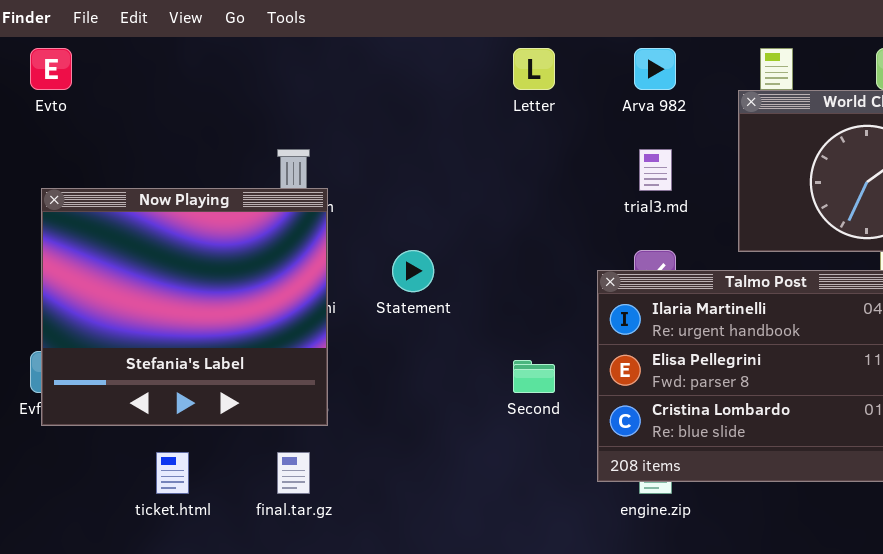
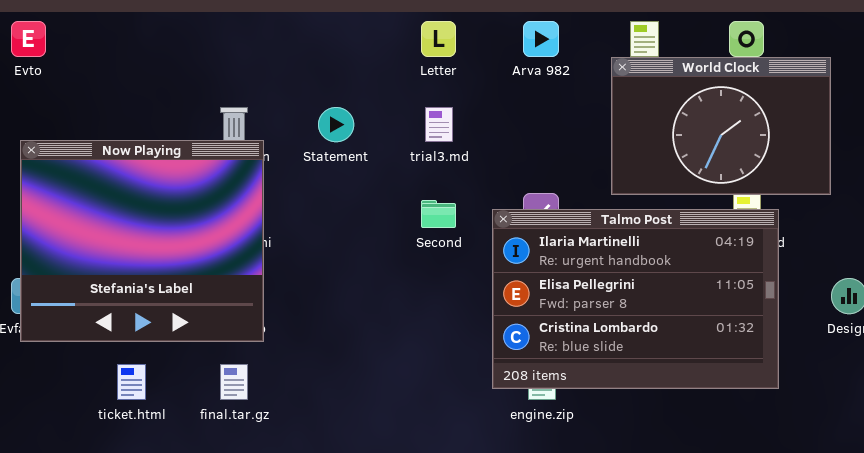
trial3.md: [639,149,672,191] -> [425,107,453,142], moved
Statement: [392,250,434,292] -> [318,107,354,142], moved
Second: [513,360,555,393] -> [421,200,456,228], moved

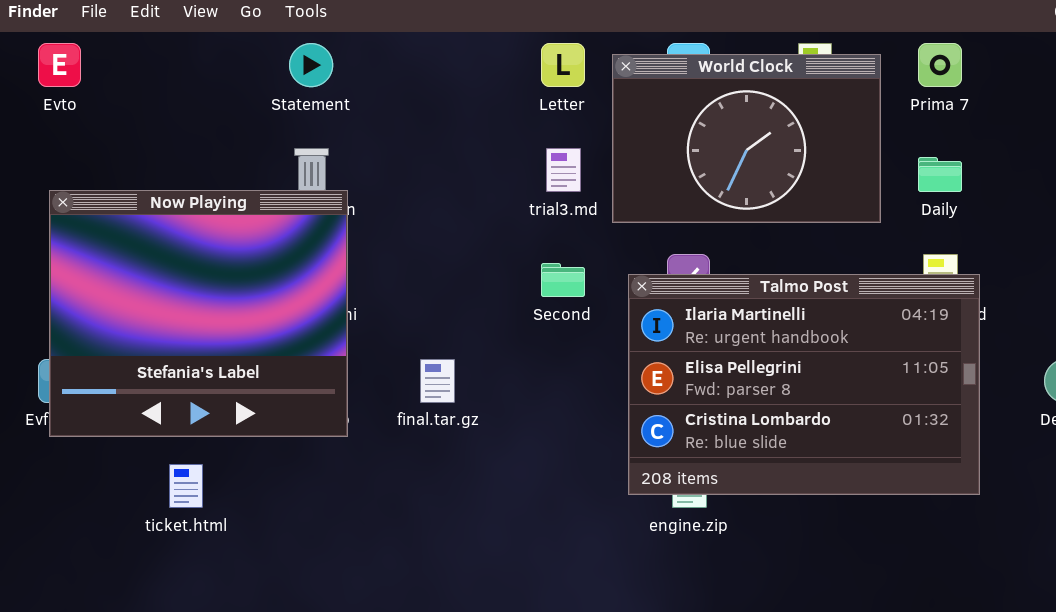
World Clock: [611,57,831,195] -> [612,54,881,223], moved
Statement: [318,107,354,142] -> [289,43,333,87], moved
final.tar.gz: [220,364,248,400] -> [420,359,455,403], moved

